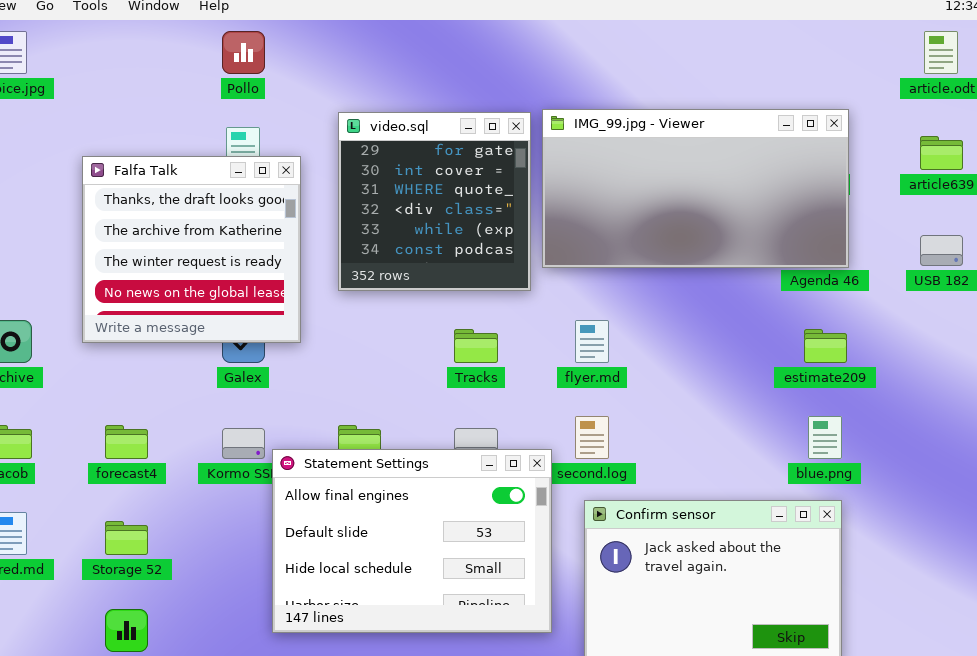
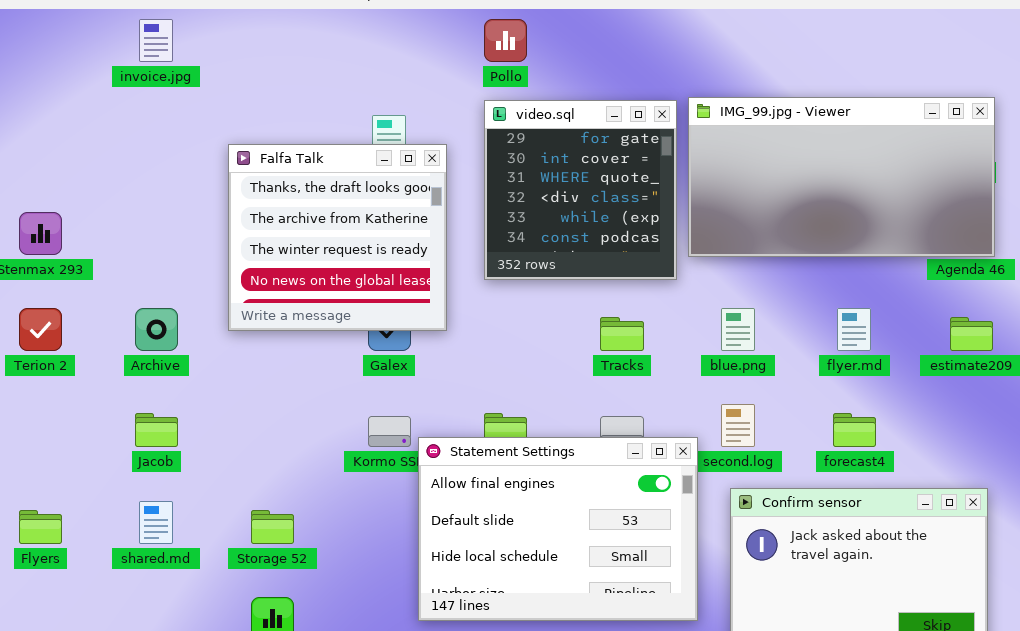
Pollo: [222,31,265,74] -> [484,19,527,62], moved
flyer.md: [575,320,609,363] -> [837,308,871,351], moved
blue.png: [808,416,842,459] -> [721,308,755,351], moved
forecast4: [105,425,148,459] -> [833,413,876,447], moved

